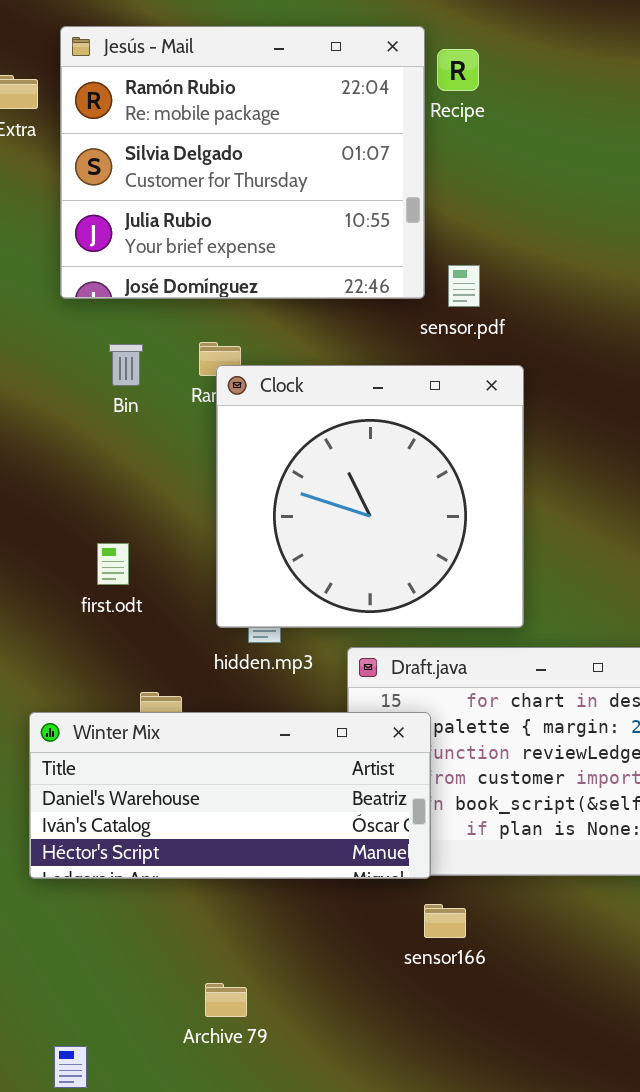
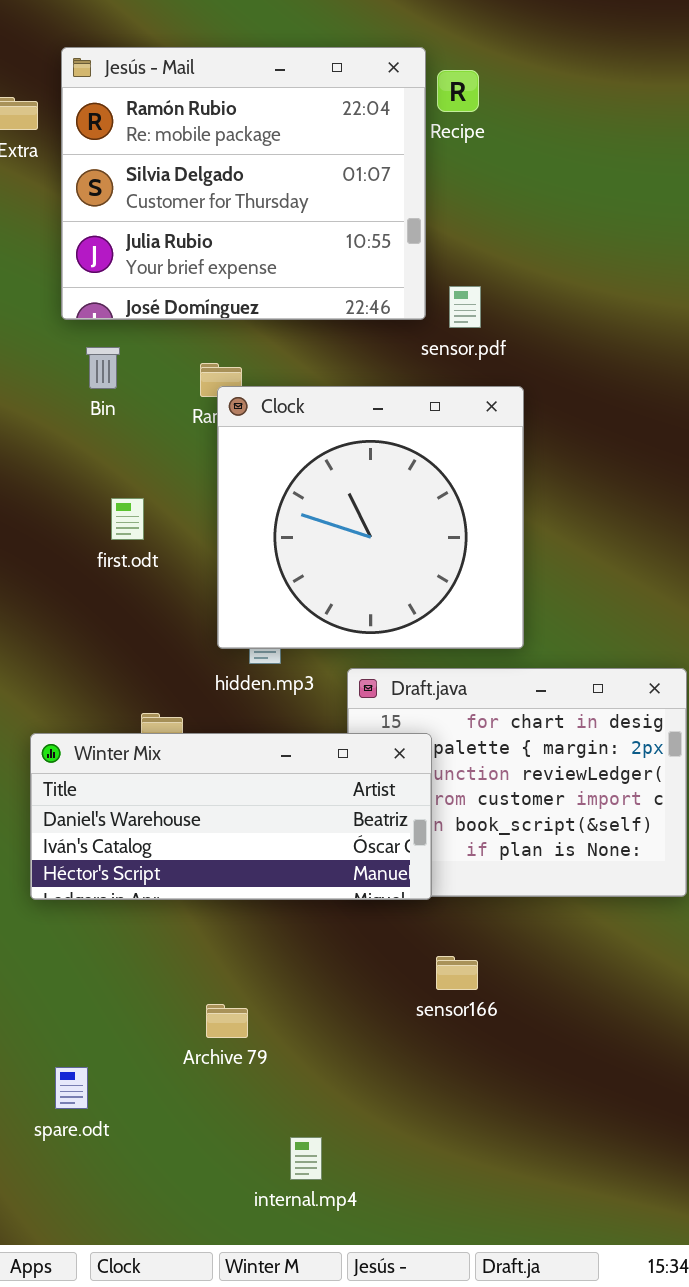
Bin: [109,344,143,386] -> [86,347,120,389], moved
first.odt: [97,543,129,585] -> [111,498,144,540], moved
sensor166: [424,904,466,938] -> [436,956,478,990], moved

